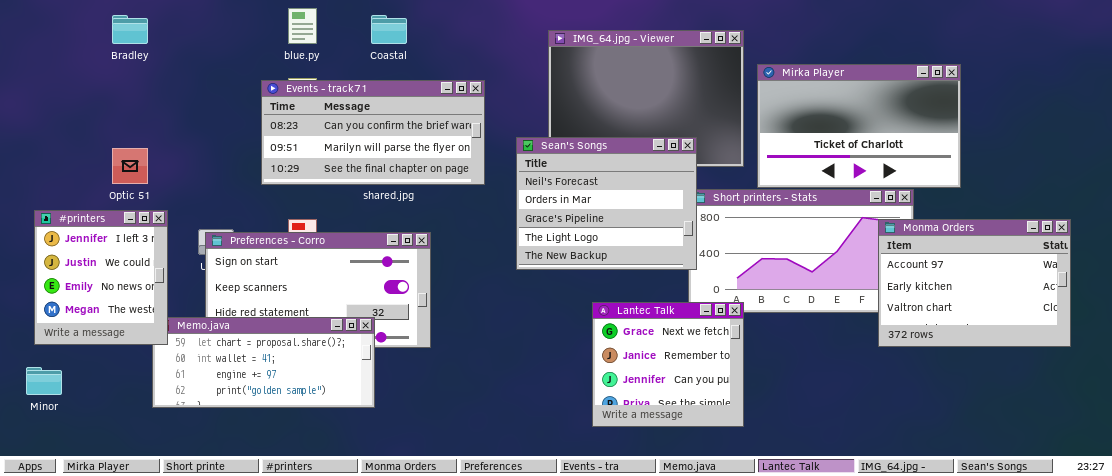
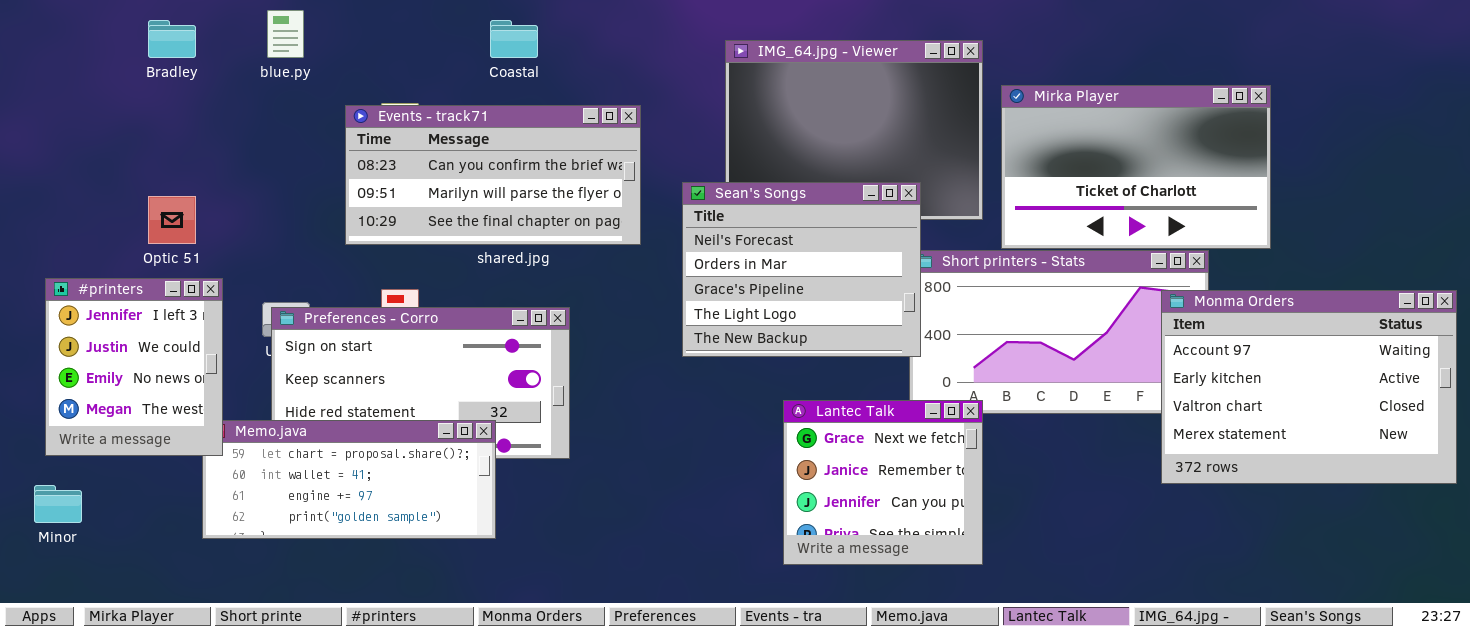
blue.py: [288,8,317,44] -> [267,10,304,58], moved
Monma Orders: [878,219,1071,347] -> [1161,290,1457,484], resized

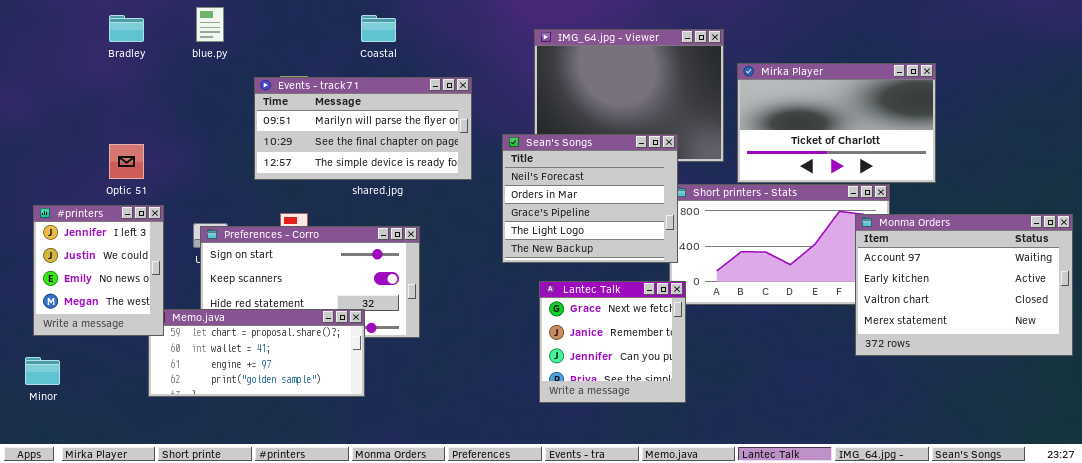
Events - track71: [345,105,641,245] -> [254,77,472,180], scrolled down 1 row
Lantec Talk: [783,400,983,565] -> [539,281,686,403], moved

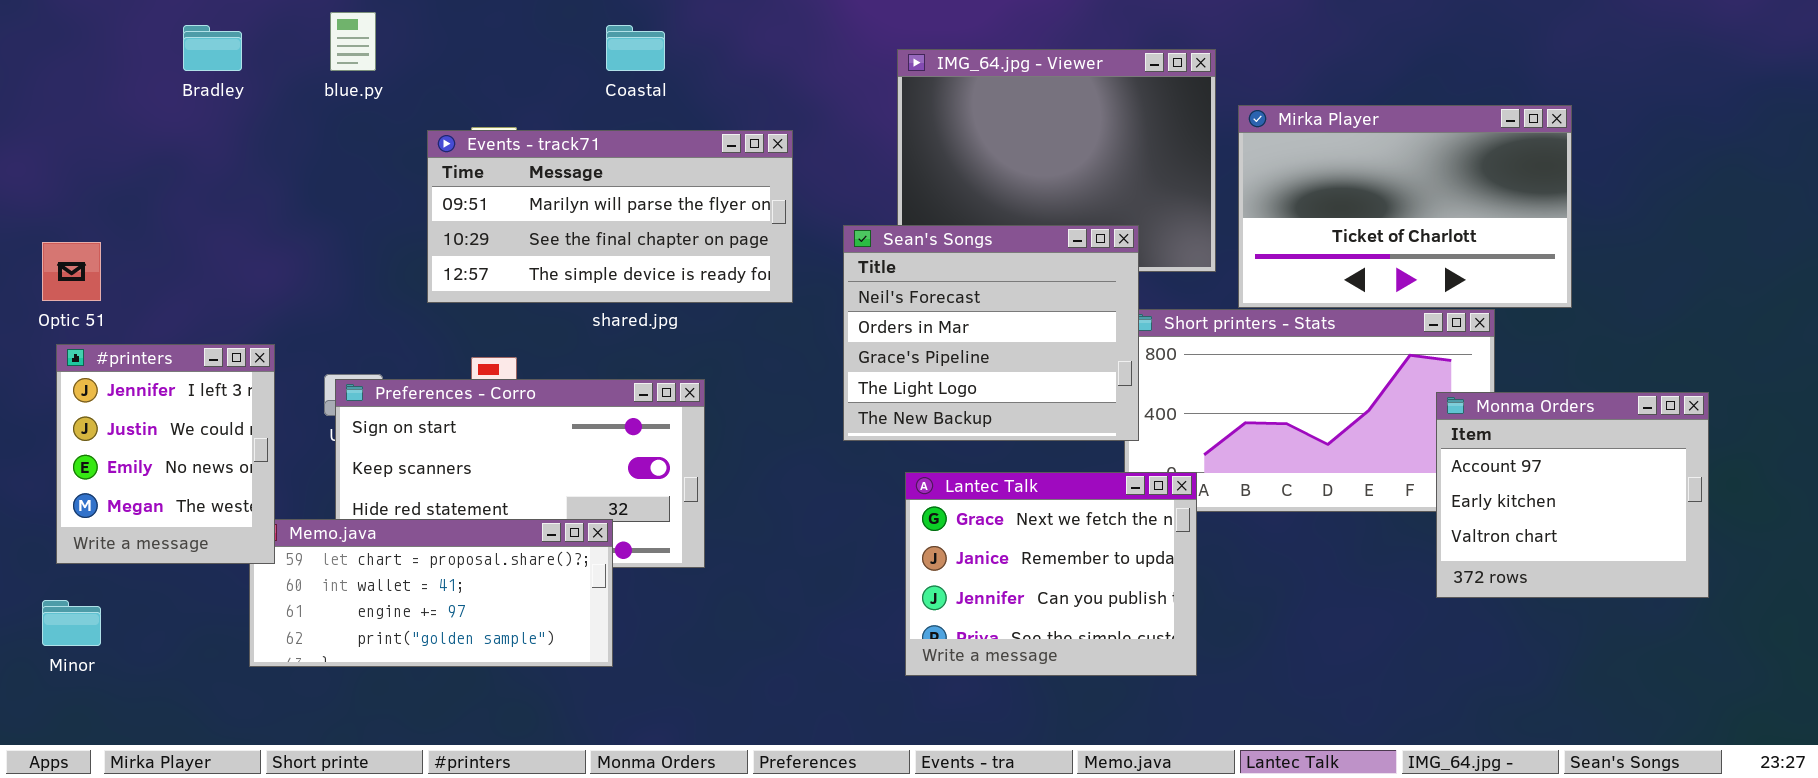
Optic 51: [109,144,144,179] -> [42,242,101,301], moved
Monma Orders: [855,214,1073,356] -> [1436,392,1709,598], resized
Lantec Talk: [539,281,686,403] -> [905,472,1197,676], resized

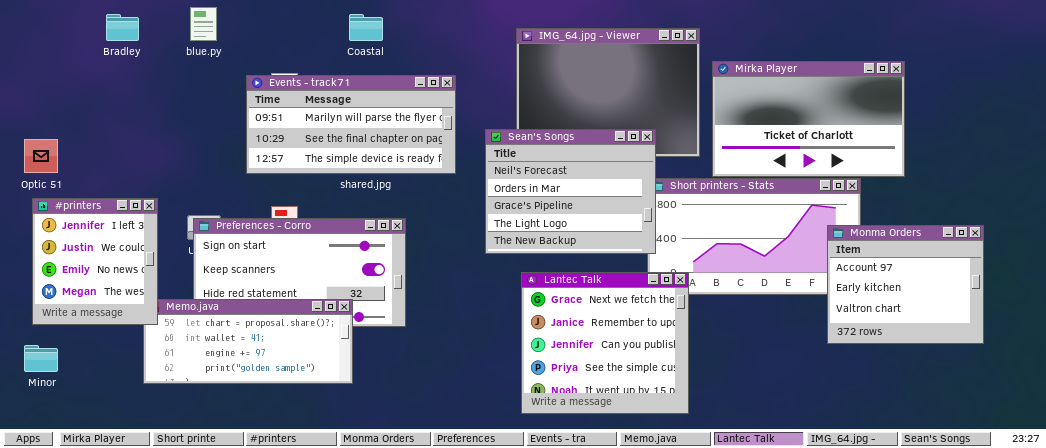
Lantec Talk: [905,472,1197,676] -> [521,272,689,414], resized

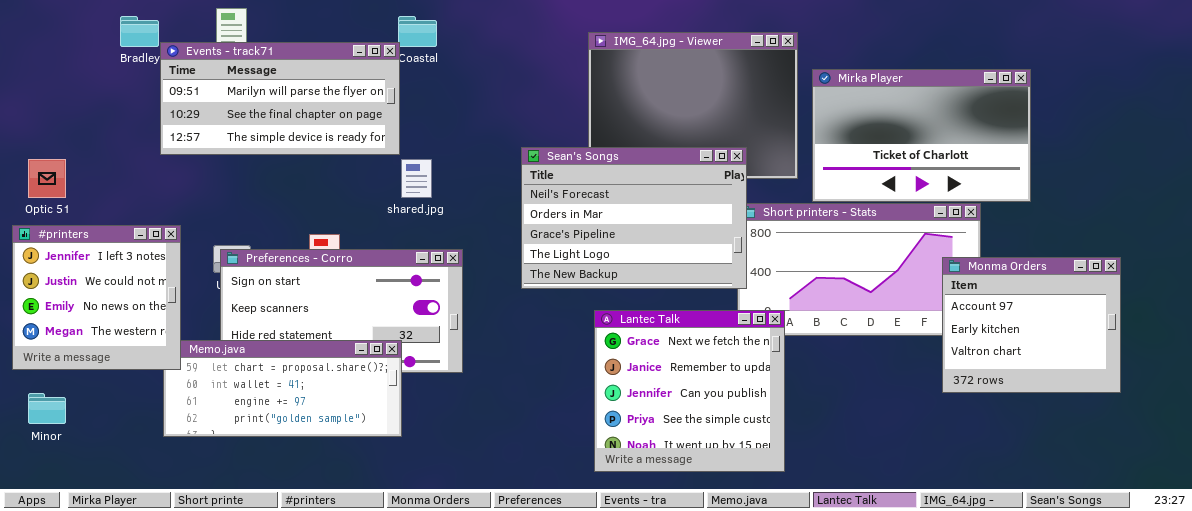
Events - track71: [246,75,456,174] -> [160,42,400,155], moved
Sean's Songs: [485,129,656,254] -> [521,147,747,289], resized
#printers: [32,198,158,325] -> [12,225,181,370], resized

